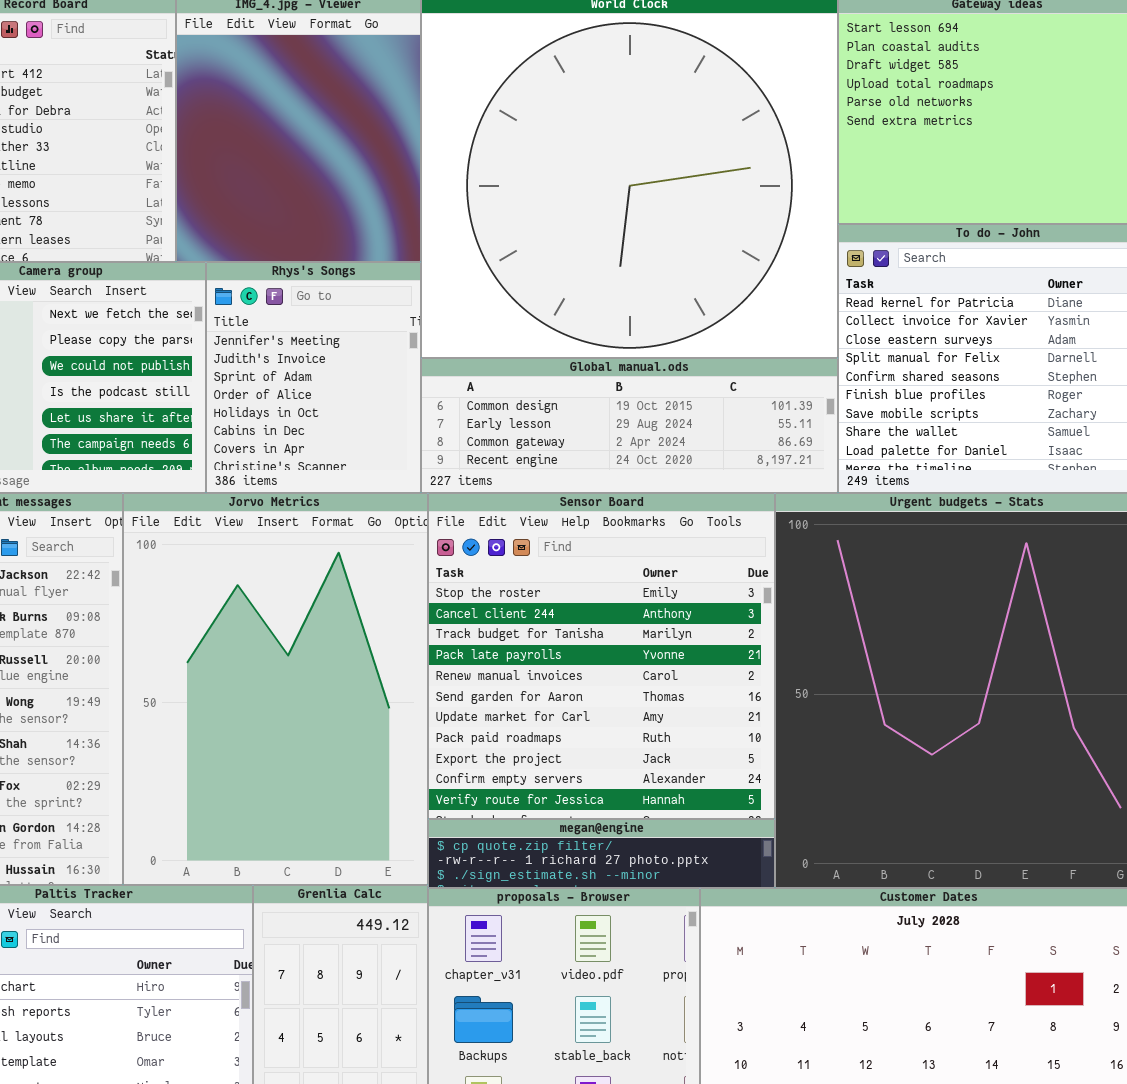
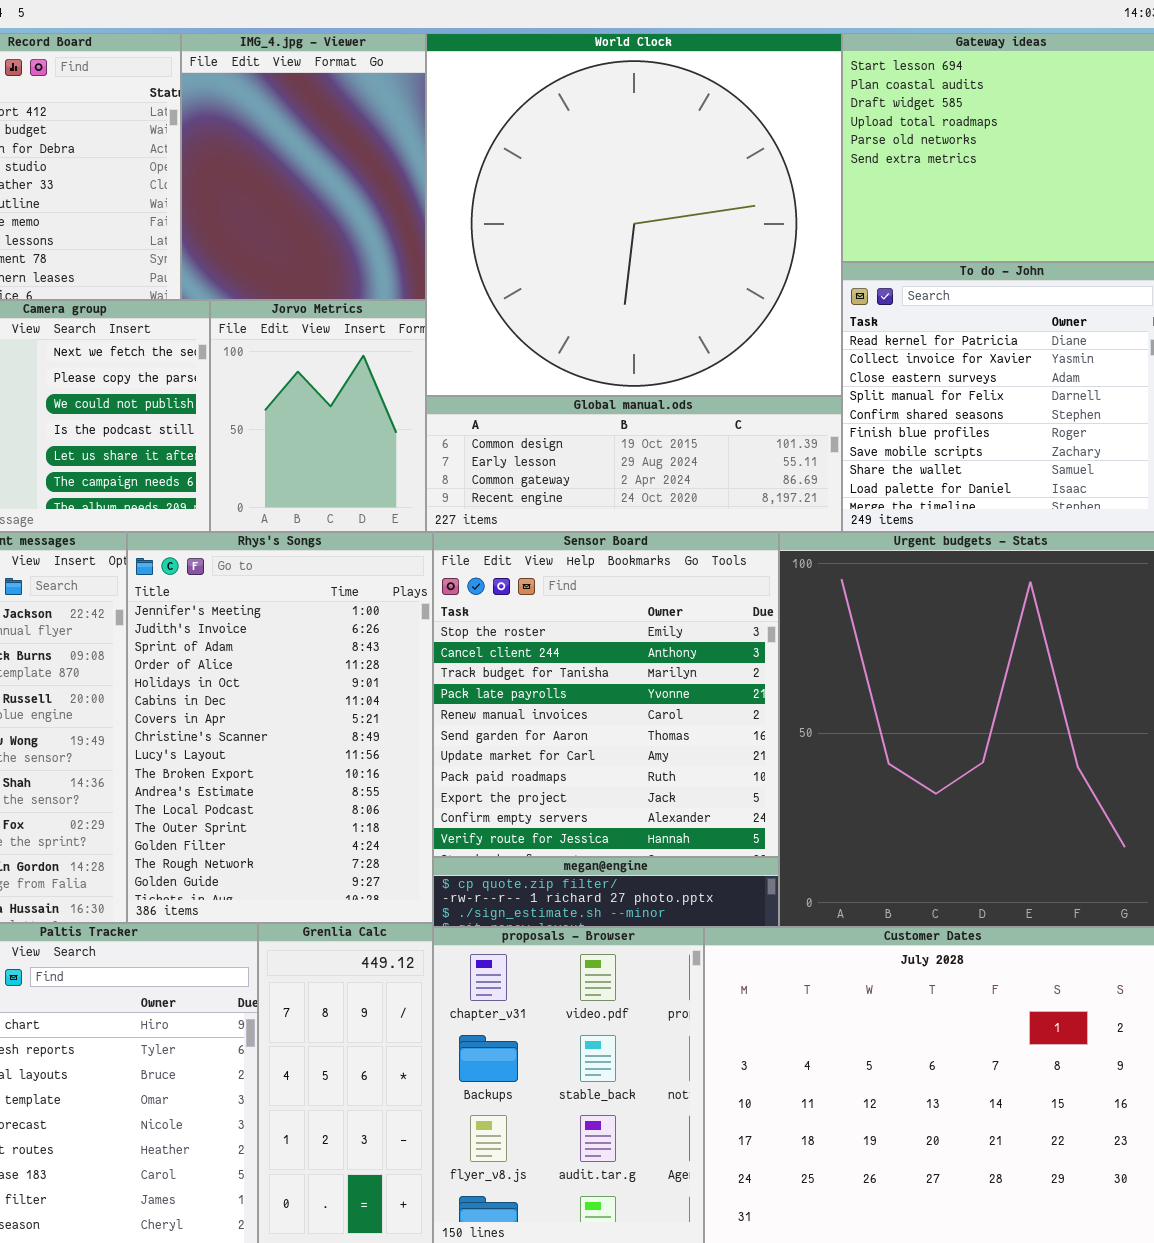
Rhys's Songs: [206,262,421,493] -> [127,532,433,923], moved, resized
Jorvo Metrics: [123,493,428,885] -> [210,300,426,532], moved, resized

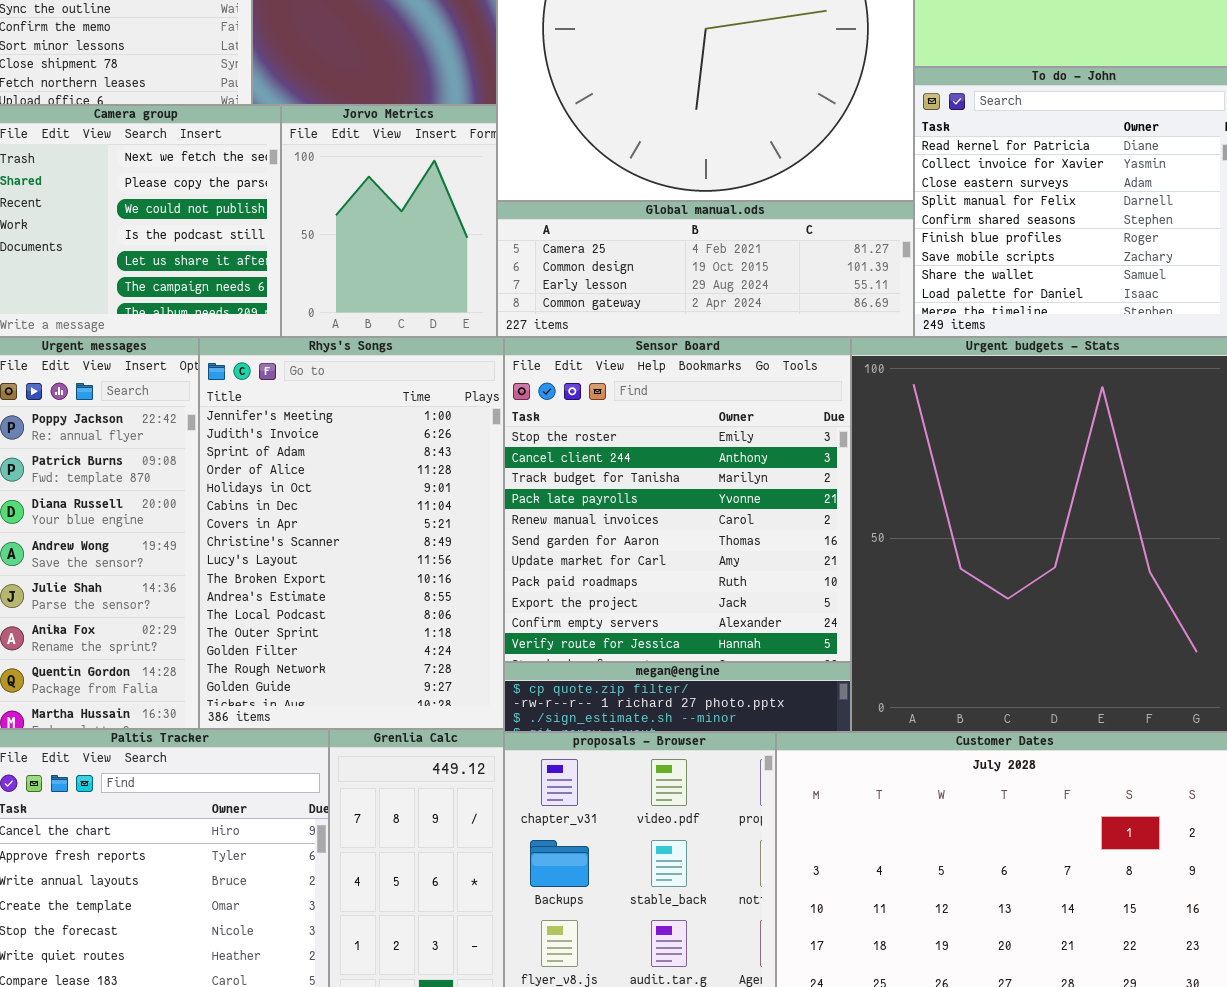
Global manual.ods: [426,396,842,532] -> [497,201,914,337], scrolled up 1 row

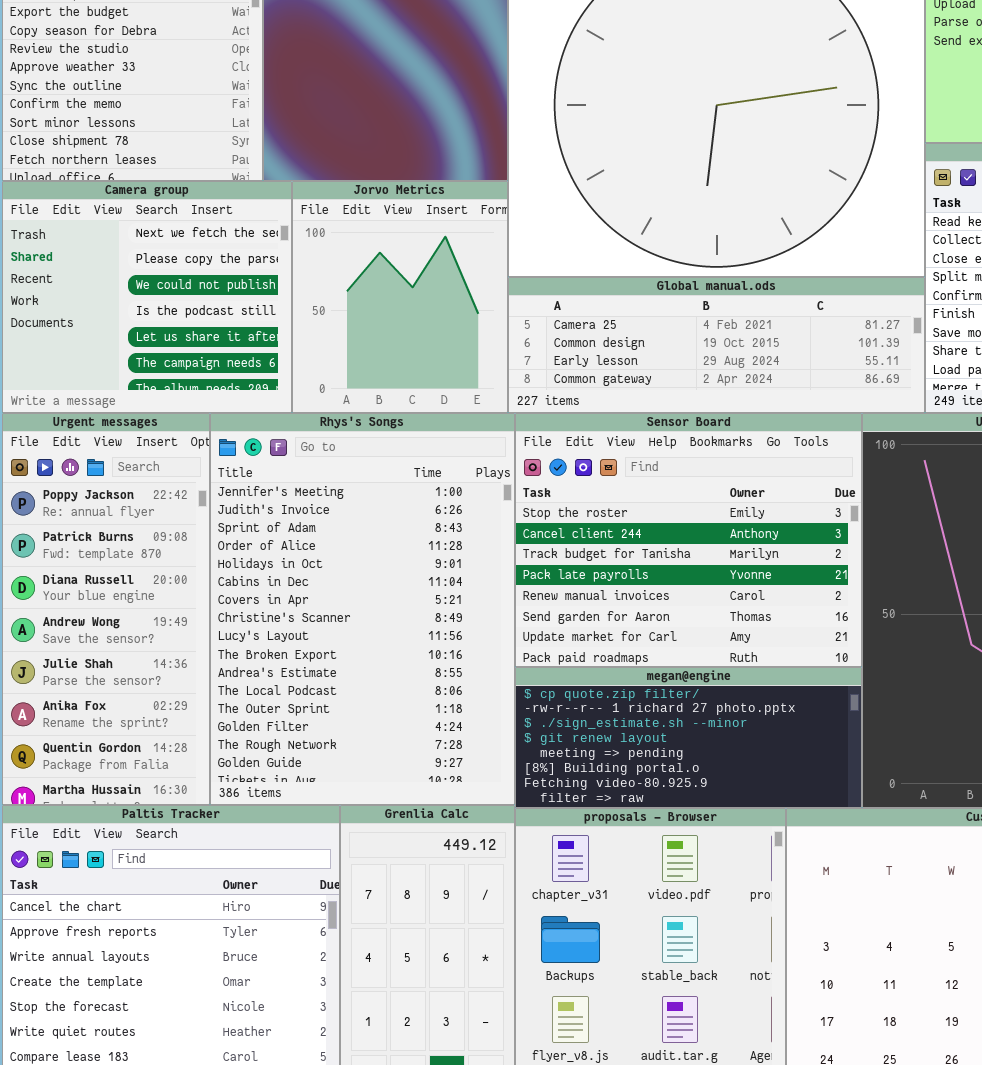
Sensor Board: [504,337,851,662] -> [515,413,862,667], resized
megan@engine: [504,662,851,732] -> [515,667,862,808], resized

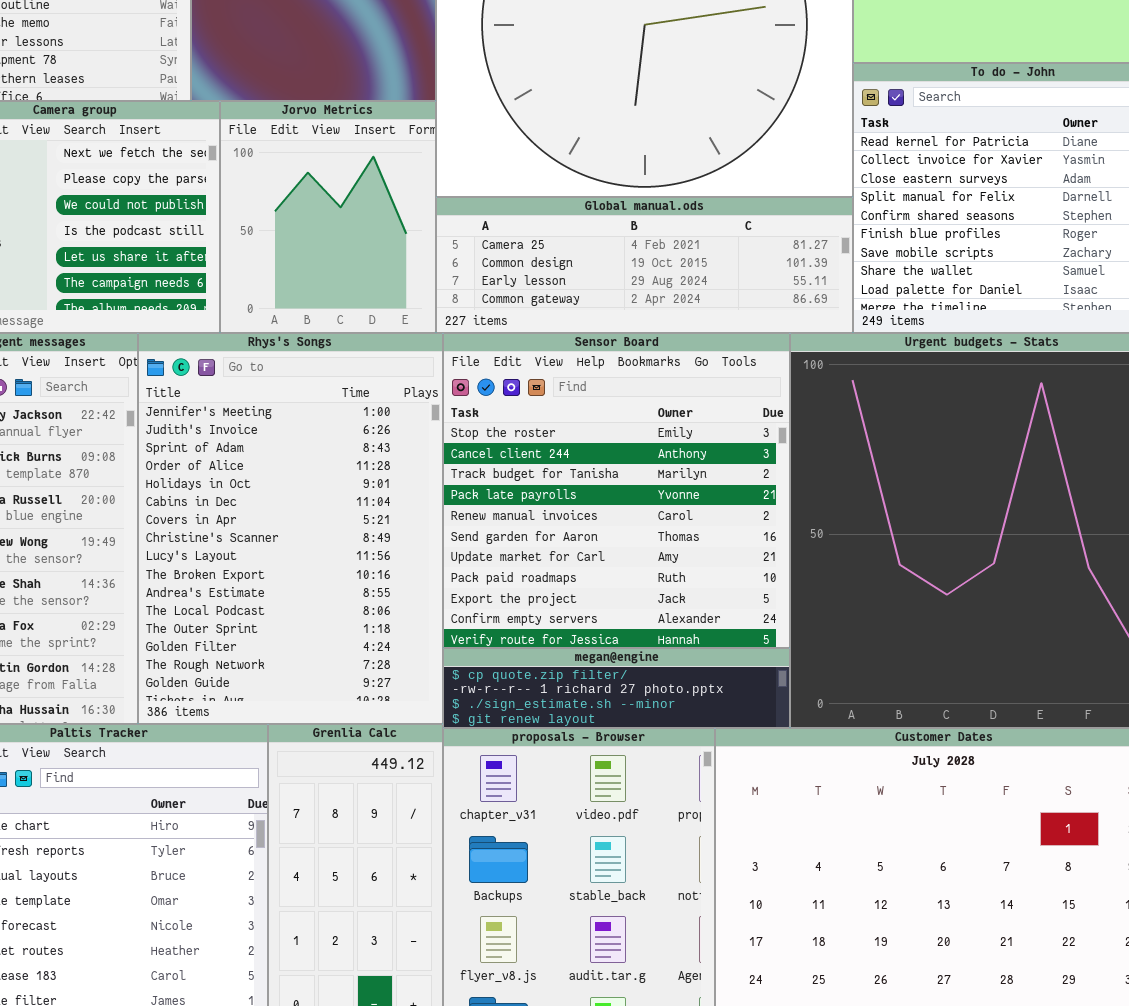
Sensor Board: [515,413,862,667] -> [443,333,790,648], resized
megan@engine: [515,667,862,808] -> [443,648,790,728], resized

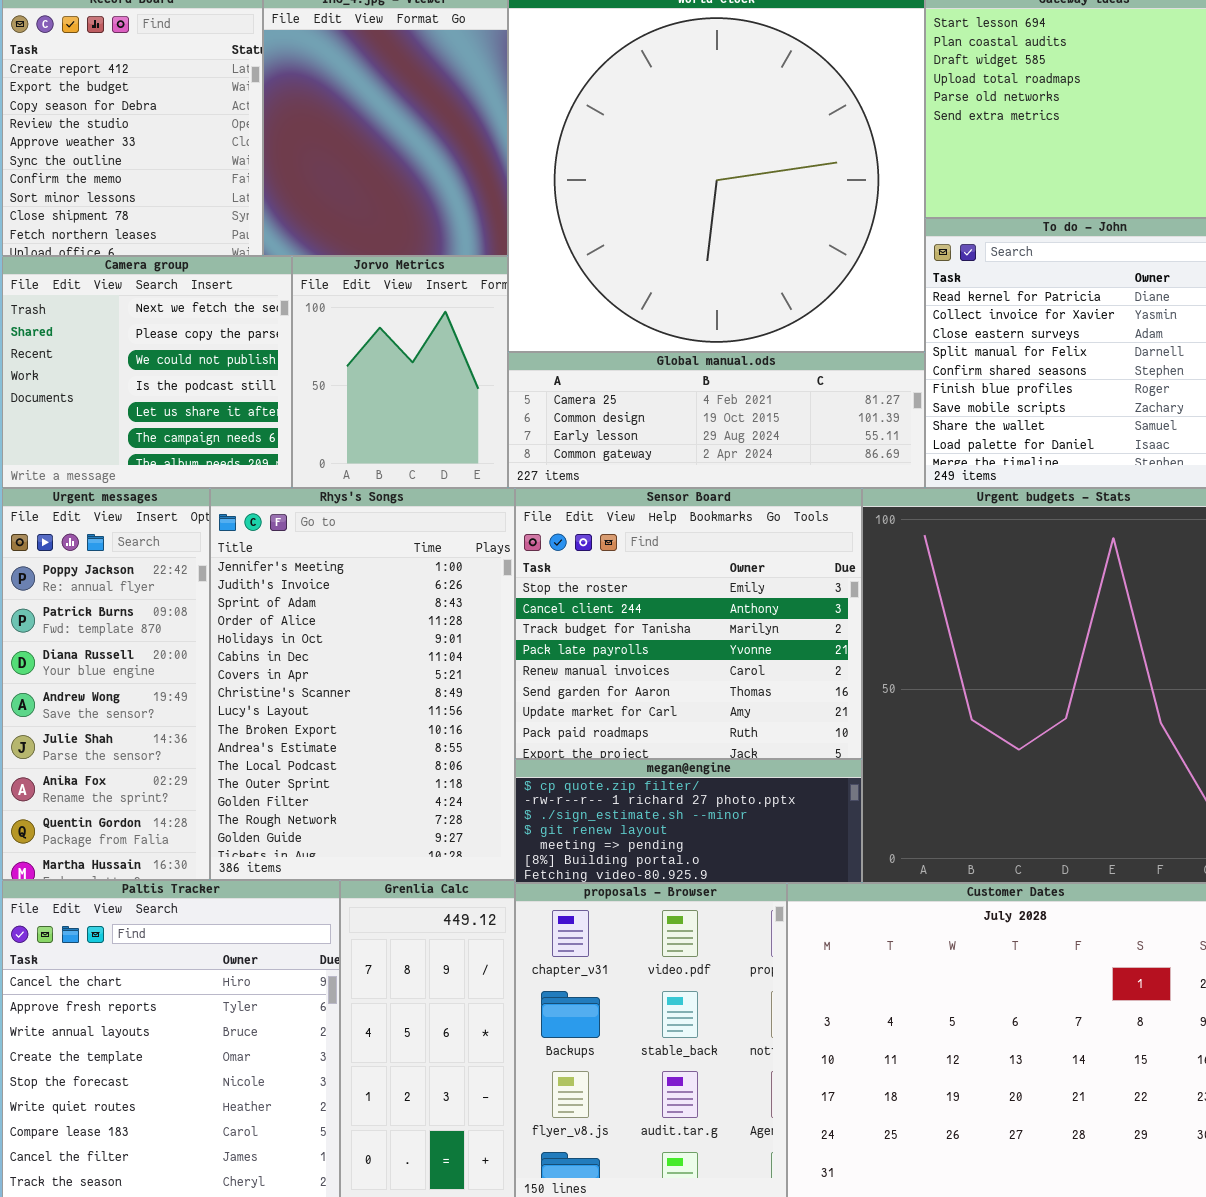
Sensor Board: [443,333,790,648] -> [515,488,862,759], resized
megan@engine: [443,648,790,728] -> [515,759,862,883], resized

